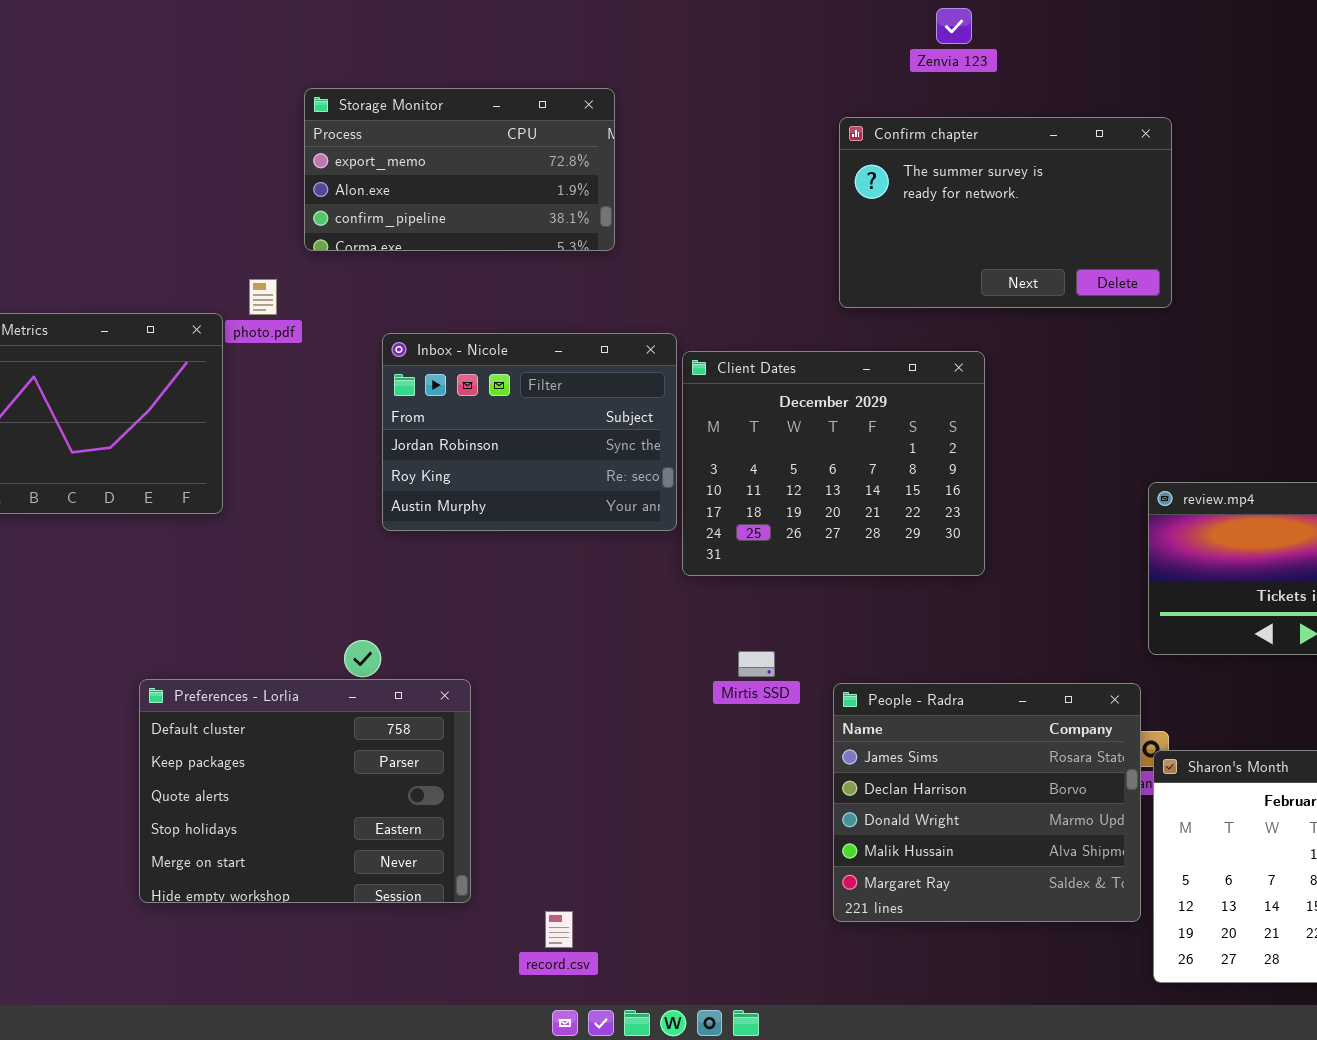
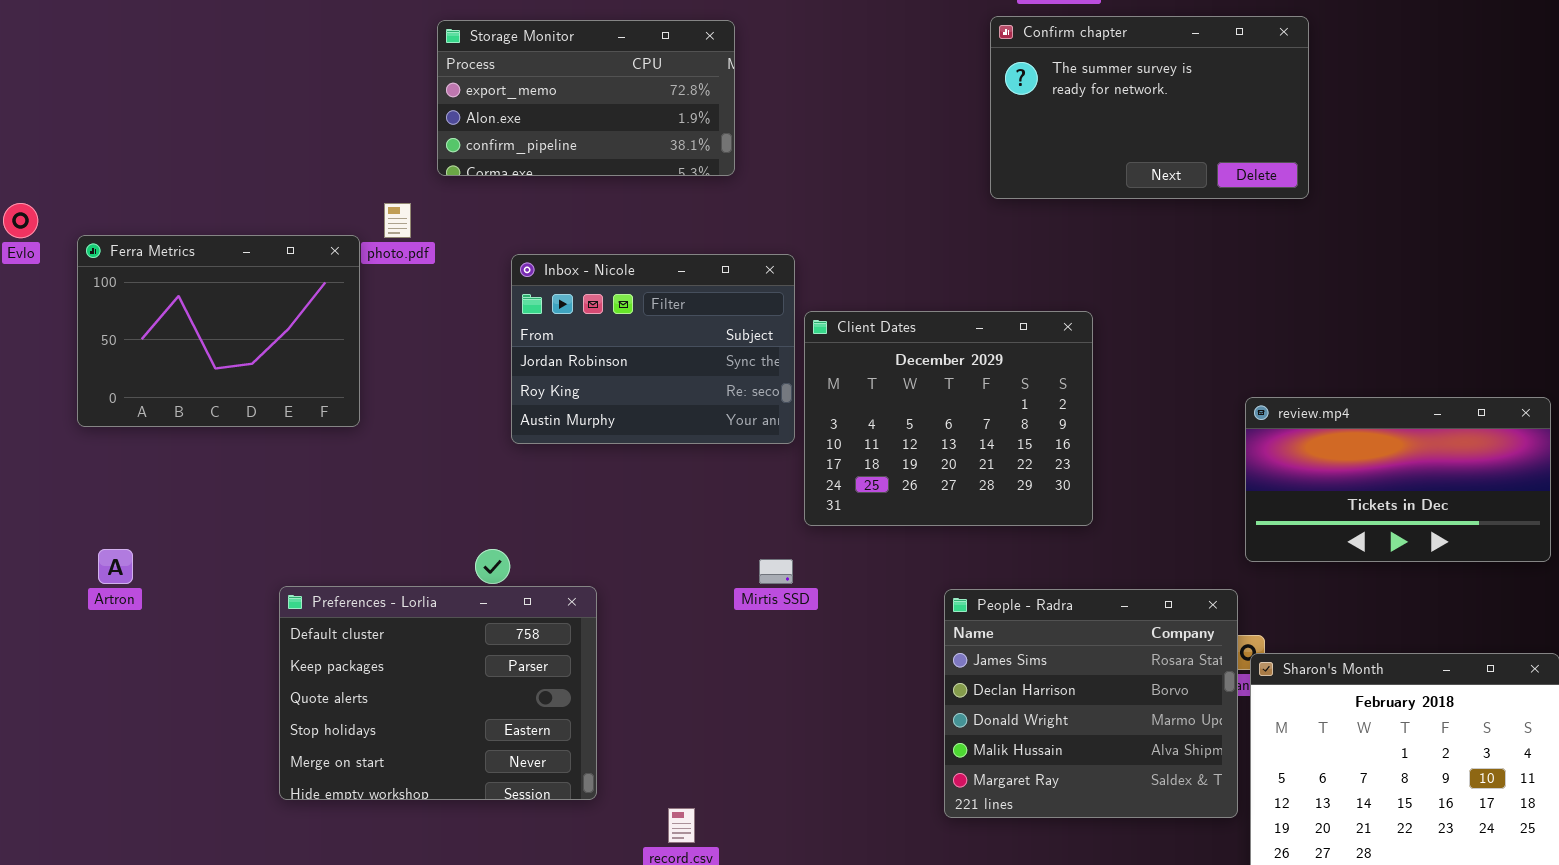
Confirm chapter: [839,117,1172,308] -> [990,16,1309,199], moved
Client Dates: [682,351,985,576] -> [804,311,1093,526], moved
Mirtis SSD: [738,651,775,677] -> [759,559,793,584], moved

